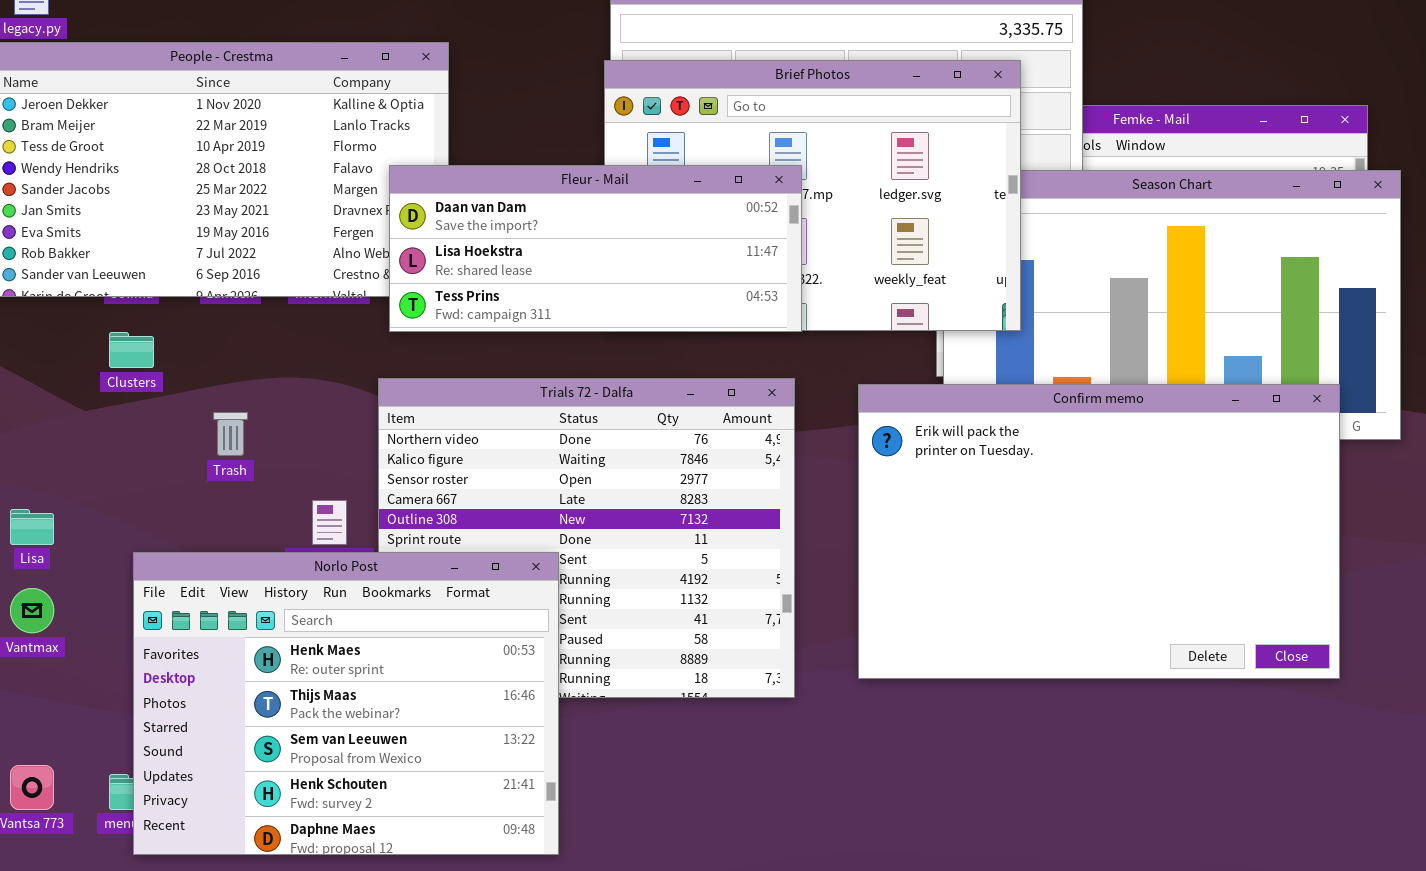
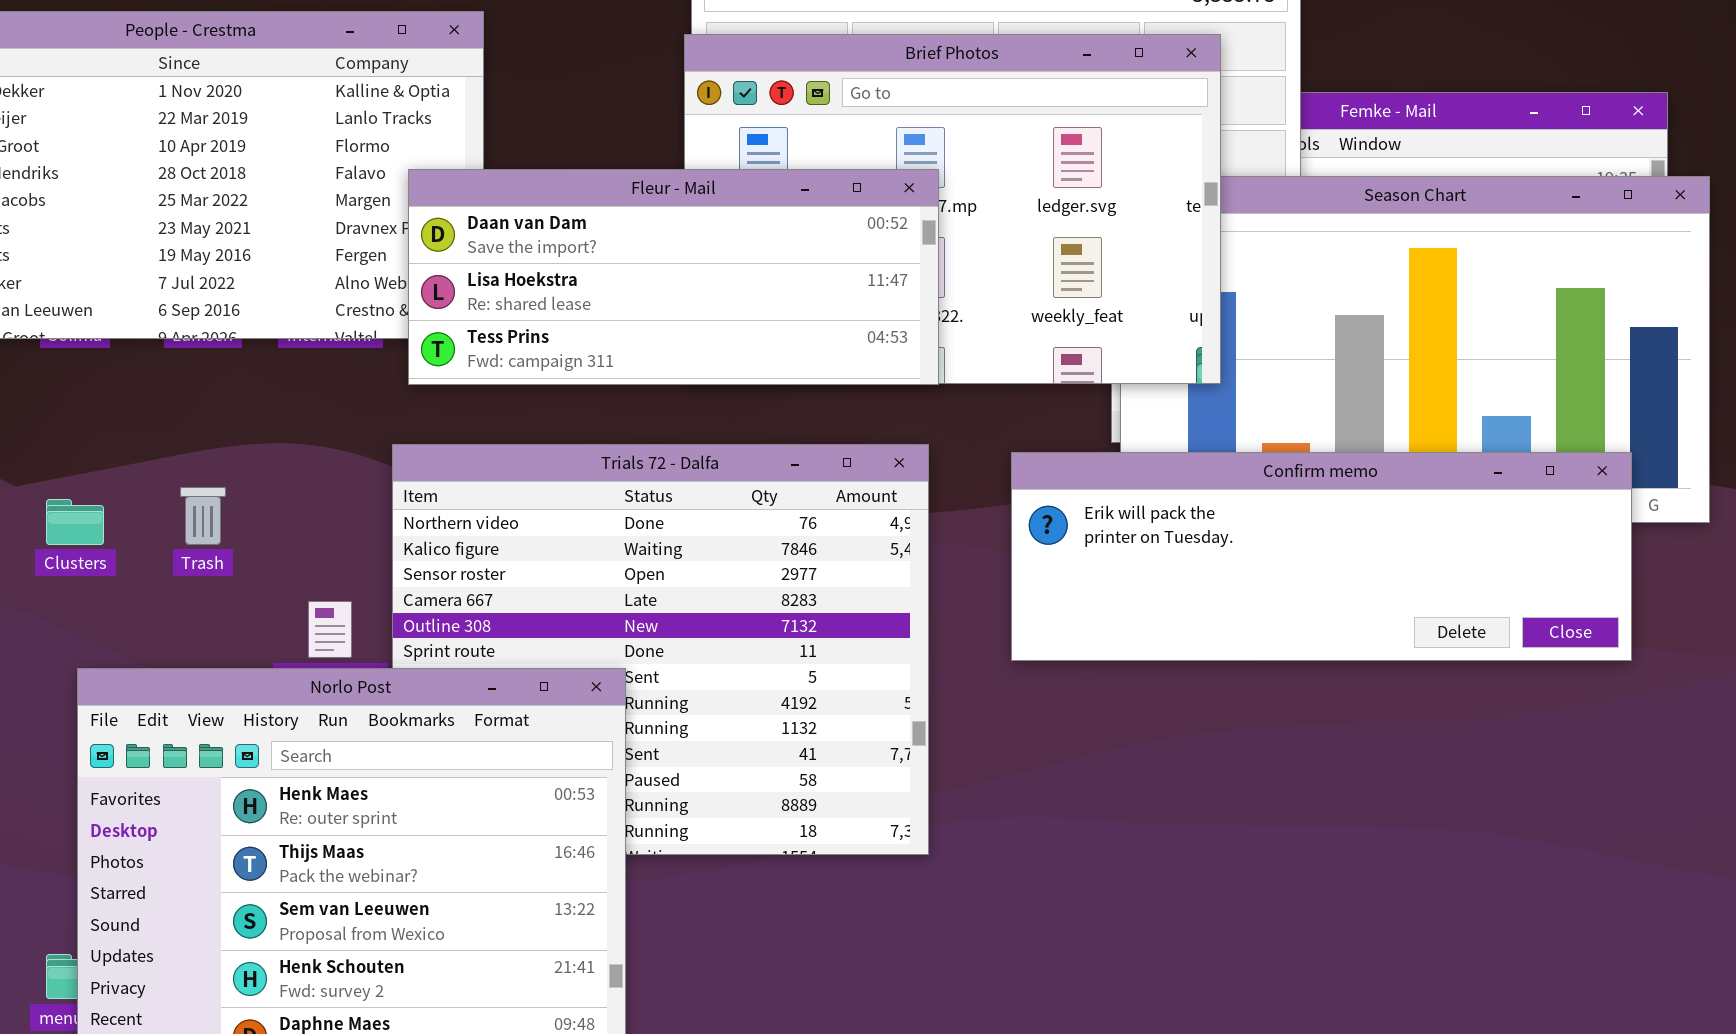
Clusters: [109,332,154,368] -> [46,499,104,545], moved
Confirm memo: [858,384,1340,679] -> [1011,452,1632,661], resized

